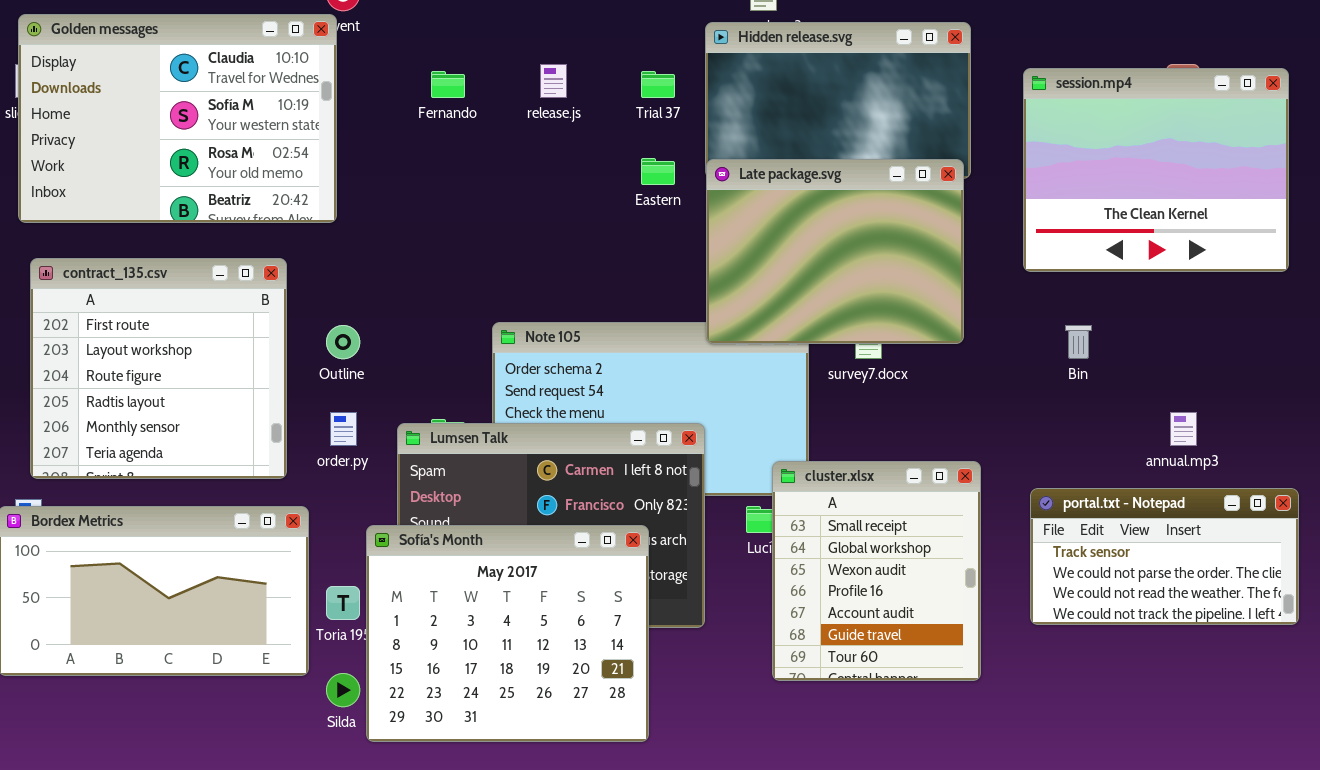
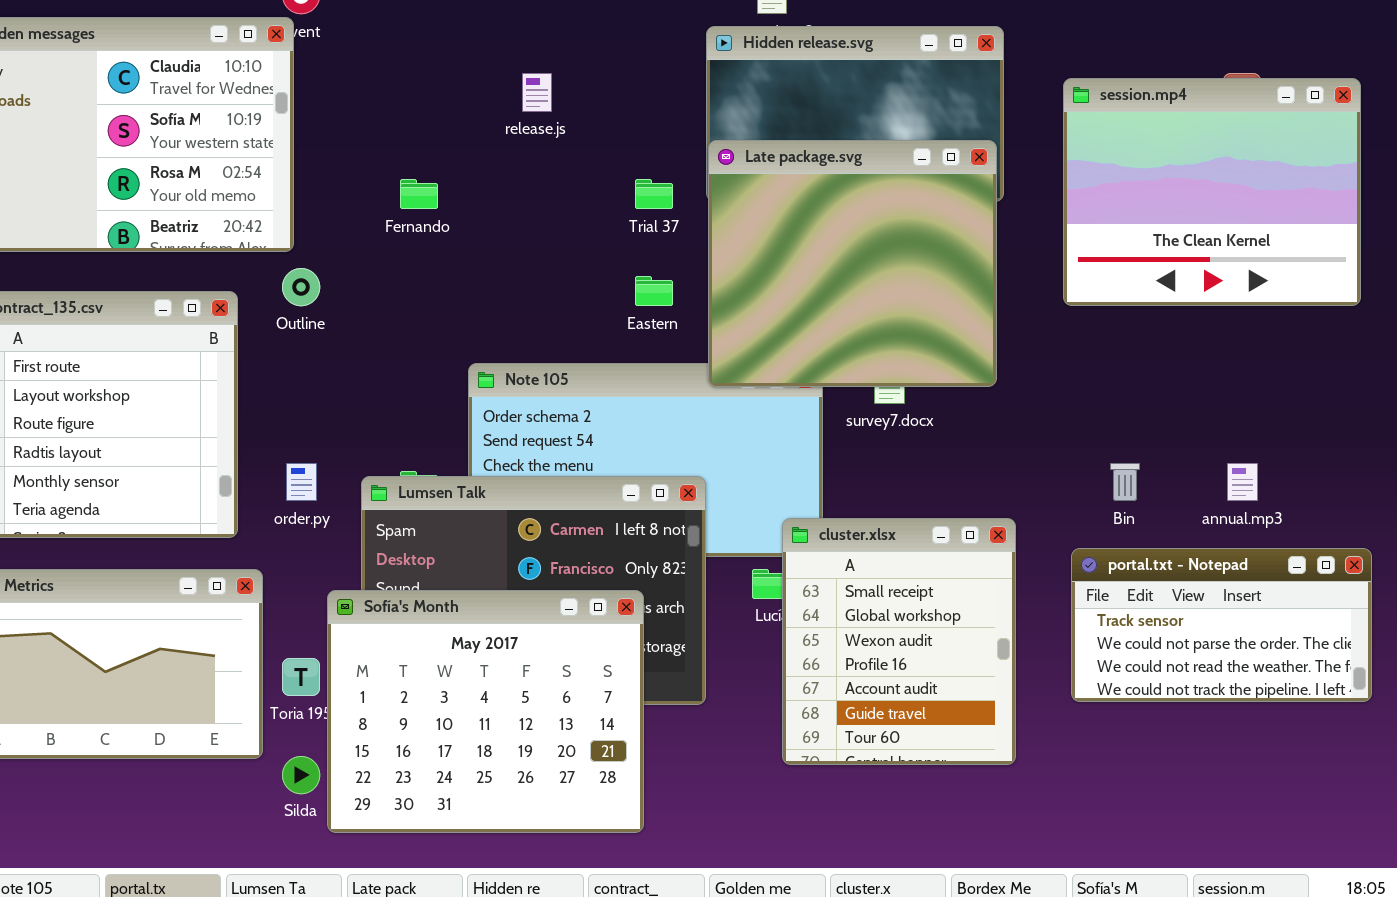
Fernando: [431,71,465,98] -> [400,179,438,209], moved
Trial 37: [641,71,675,98] -> [635,179,673,209], moved
Eastern: [641,158,675,185] -> [635,276,673,306], moved
Late package.svg: [706,159,964,344] -> [708,140,997,387], resized
Outline: [326,325,360,359] -> [282,268,320,306], moved
Bin: [1065,325,1092,359] -> [1110,463,1140,501], moved

